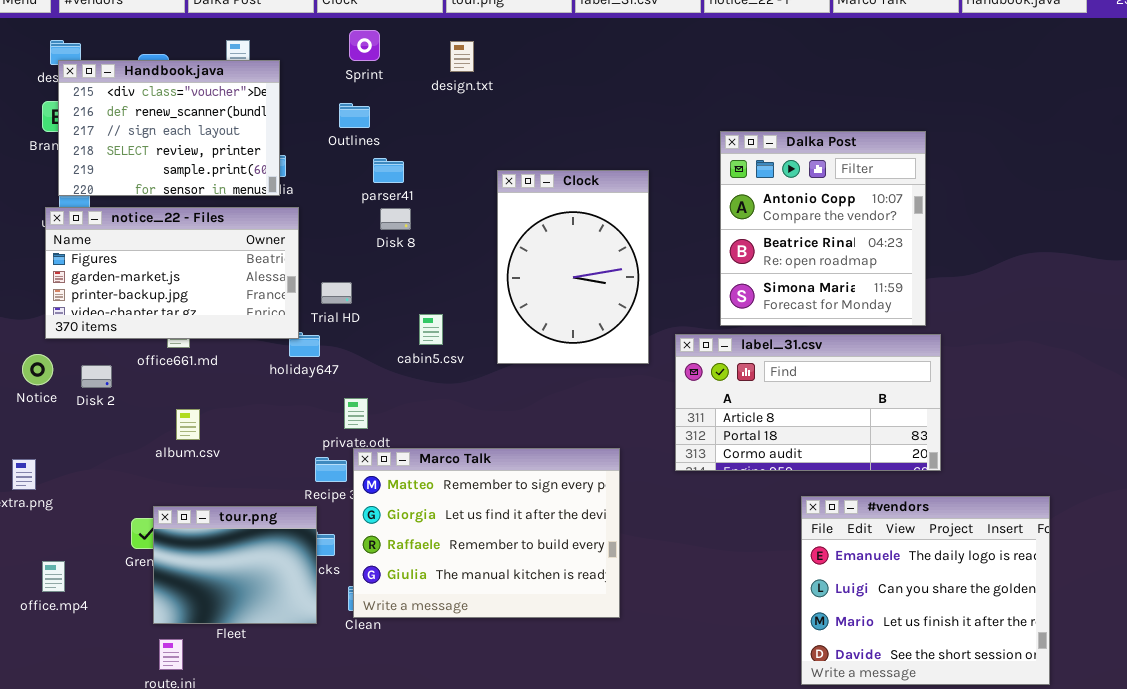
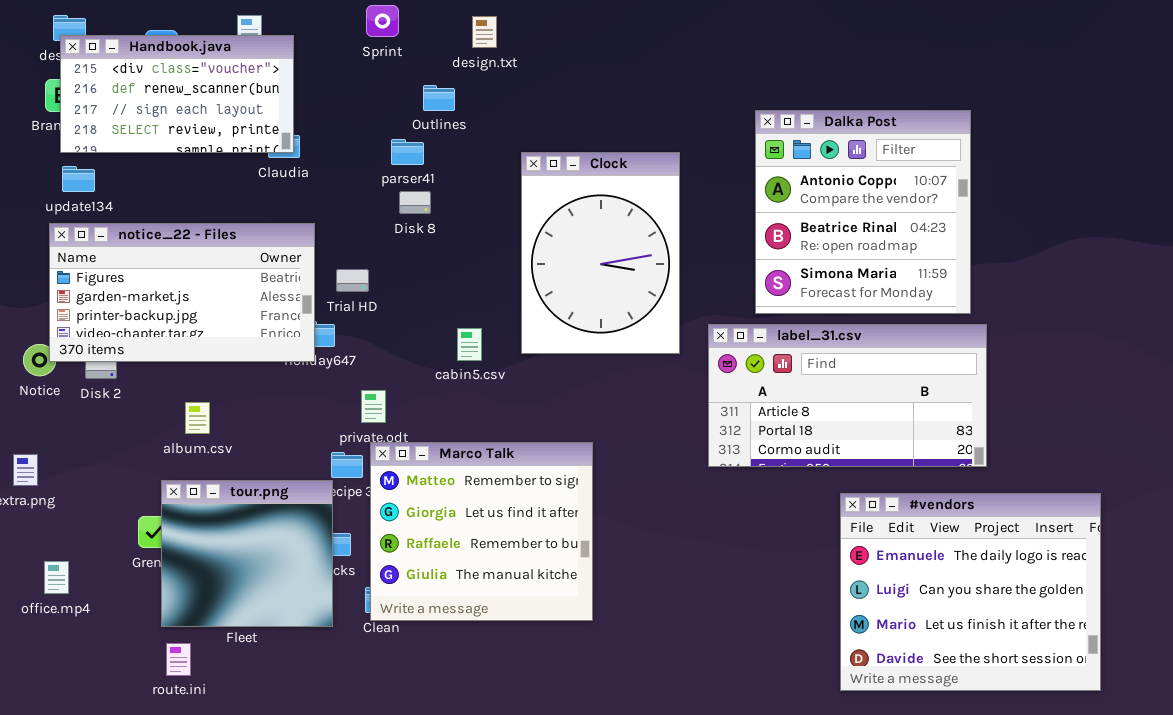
Handbook.java: [58,60,280,196] -> [60,35,294,153], resized
Outlines: [339,103,370,128] -> [423,85,455,111], moved
notice_22 - Files: [45,207,299,339] -> [49,223,315,362], moved
cabin5.csv: [419,314,443,345] -> [457,328,482,361], moved
Marco Talk: [353,448,620,618] -> [370,442,593,621], resized
tour.png: [153,506,317,624] -> [161,480,333,627], resized

